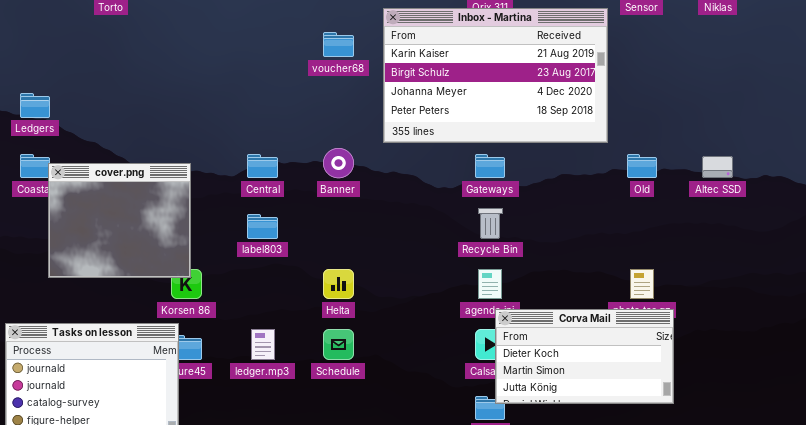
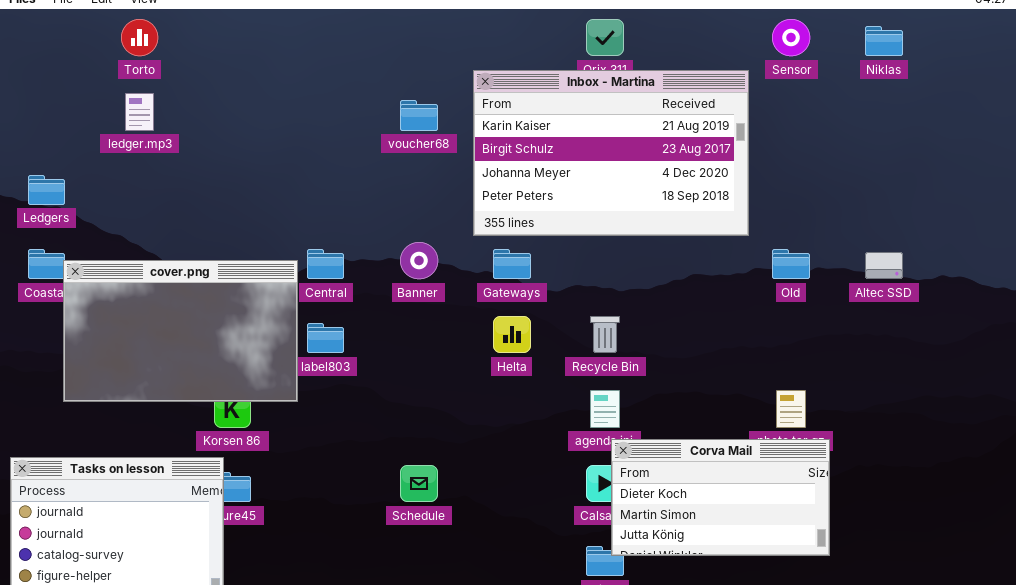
Gateways: [475,154,505,178] -> [493,249,531,279], moved
cover.png: [48,163,191,278] -> [63,260,298,402], resized
Helta: [323,269,354,299] -> [493,316,531,353], moved
ledger.mp3: [251,329,275,360] -> [125,93,154,131], moved

